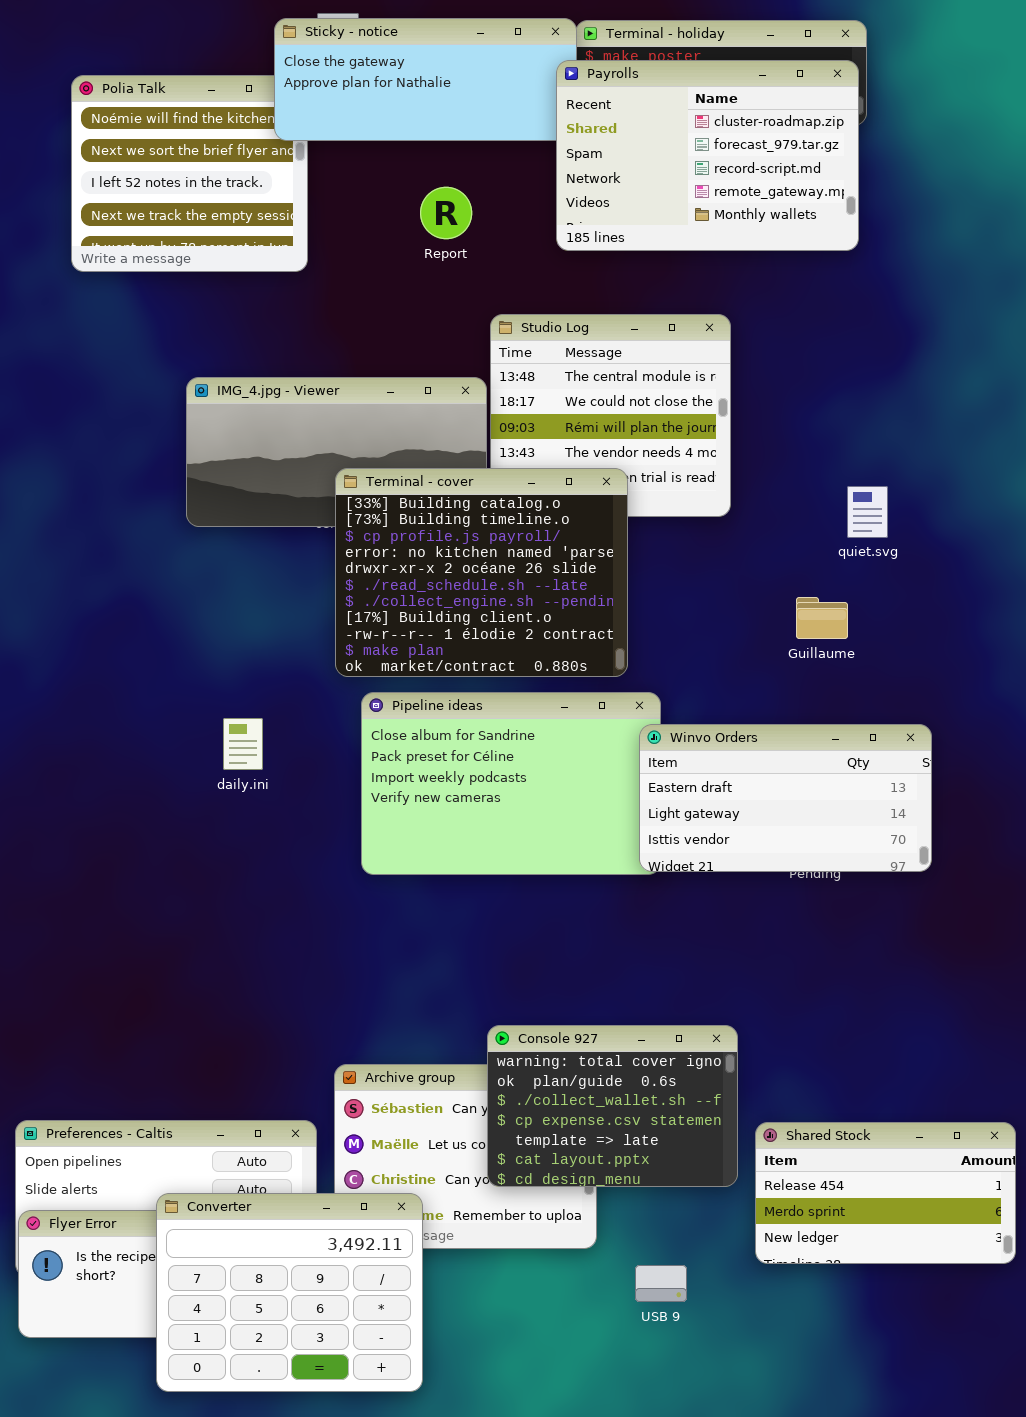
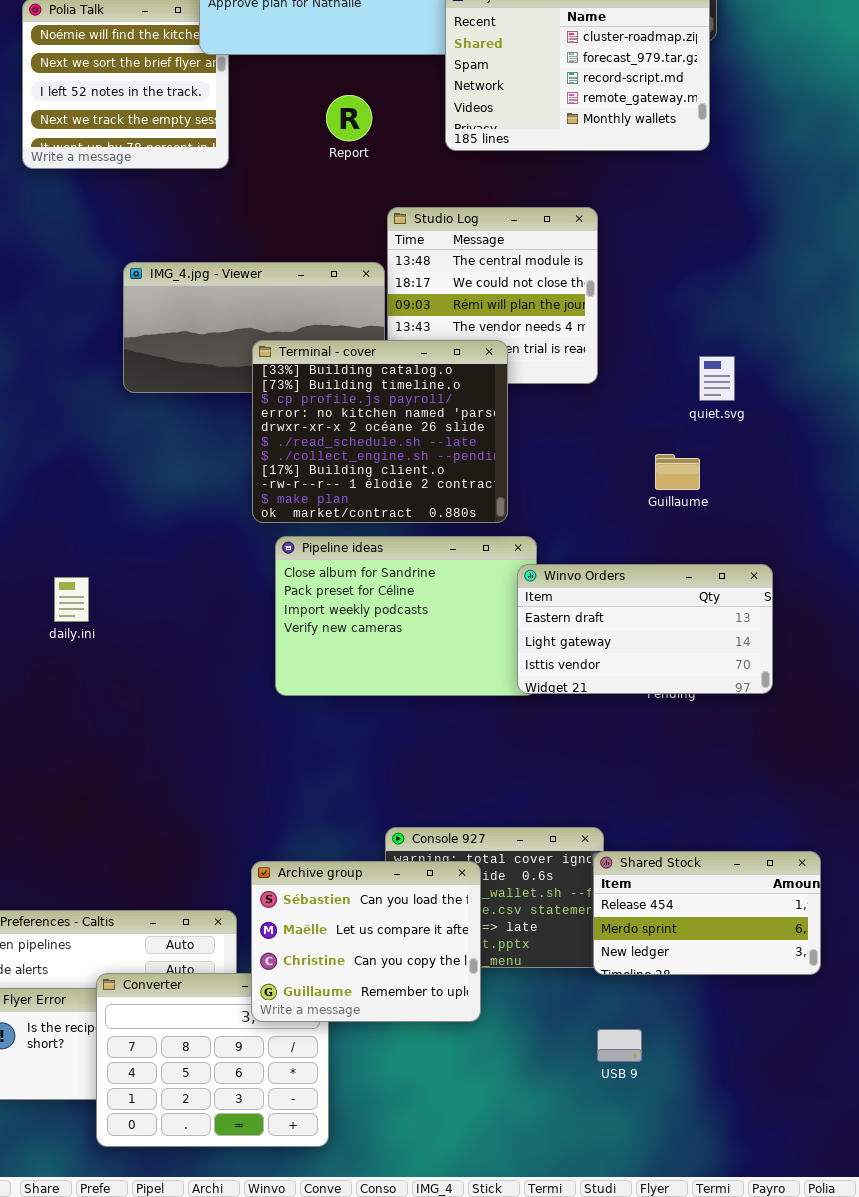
daily.ini: [223,718,263,770] -> [54,577,89,622], moved
Archive group: [334,1064,597,1249] -> [251,861,481,1022], raised
Shared Stock: [755,1122,1016,1264] -> [593,851,821,975], moved
USB 9: [635,1265,687,1302] -> [597,1029,642,1062], moved

